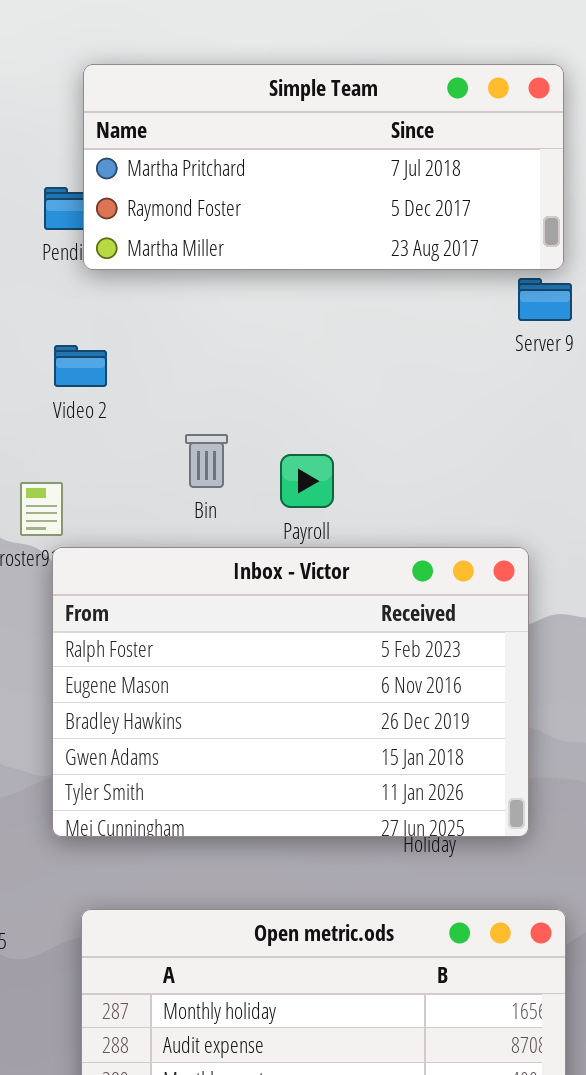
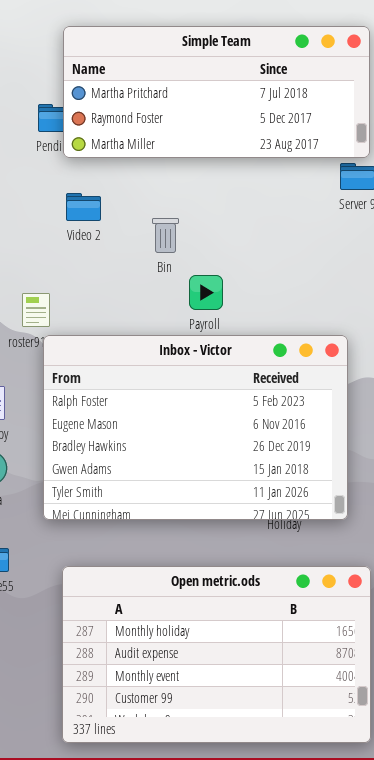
Video 2: [54,345,107,387] -> [66,193,101,221], moved
Bin: [185,434,228,488] -> [152,218,179,253], moved

